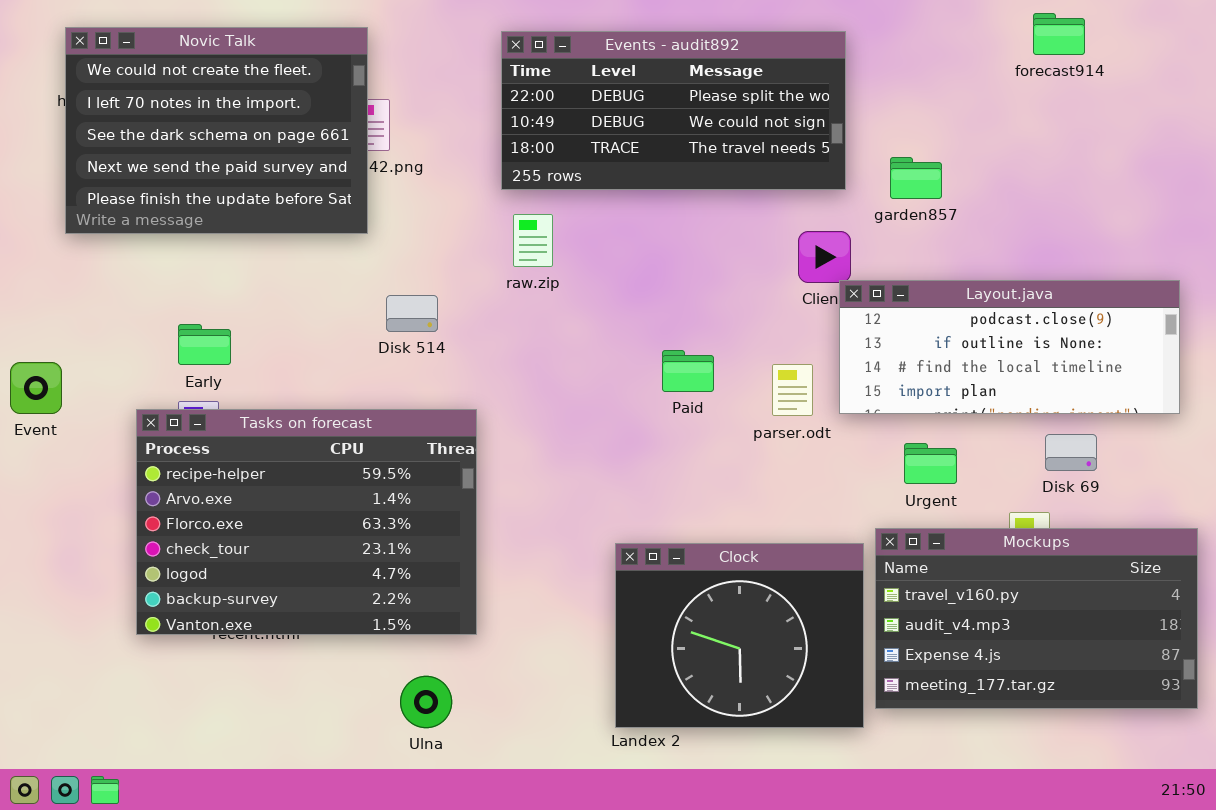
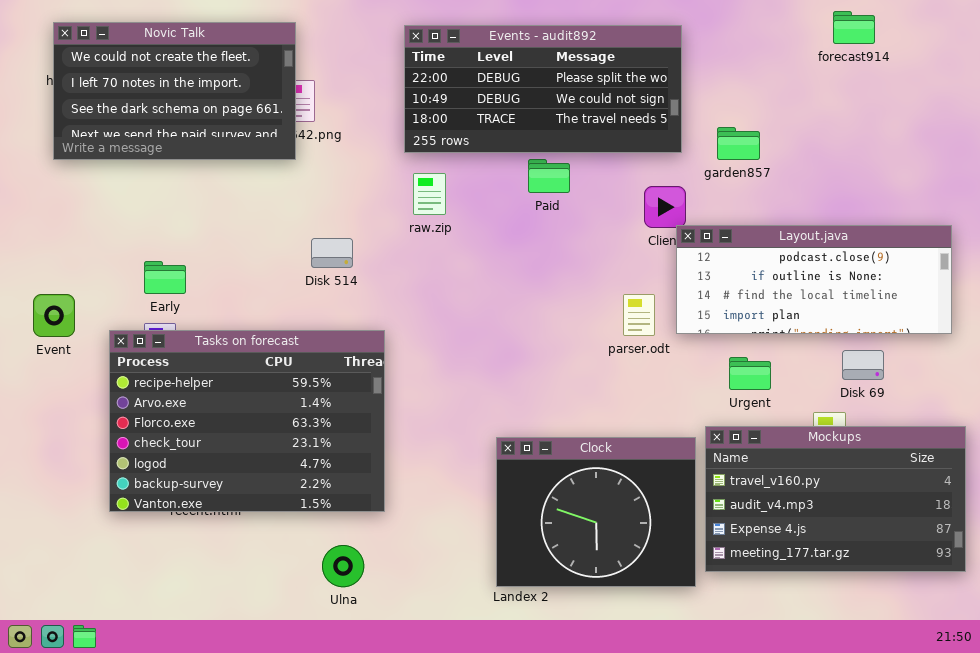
Novic Talk: [65,27,368,234] -> [53,22,296,160], resized
Paid: [662,350,714,392] -> [528,159,570,193], moved
Event: [10,362,62,414] -> [33,294,75,337], moved

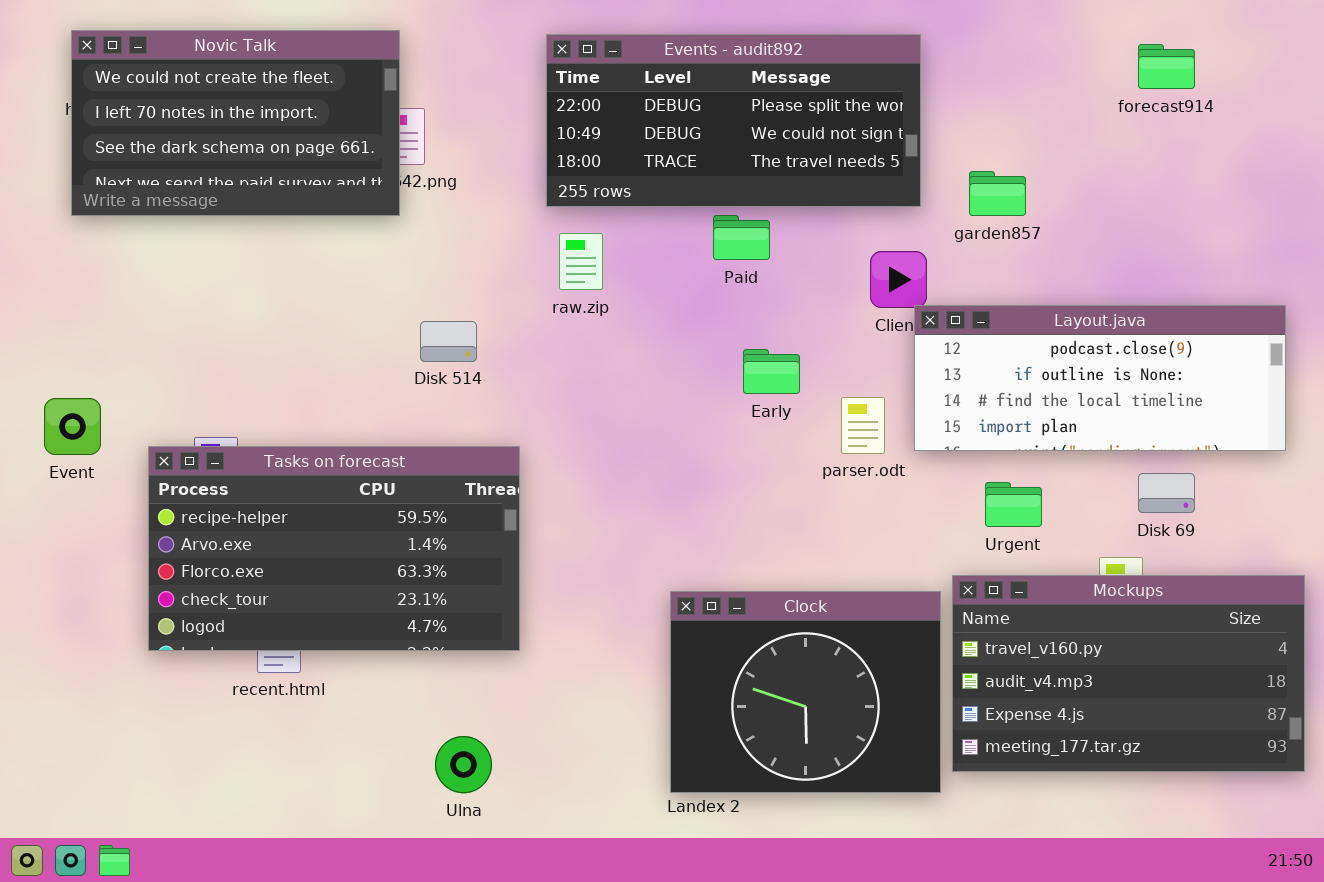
forecast914: [833,11,875,44] -> [1138,44,1195,89], moved
Early: [144,261,186,294] -> [743,349,800,394], moved
Tasks on forecast: [109,330,385,512] -> [148,446,520,651], resized

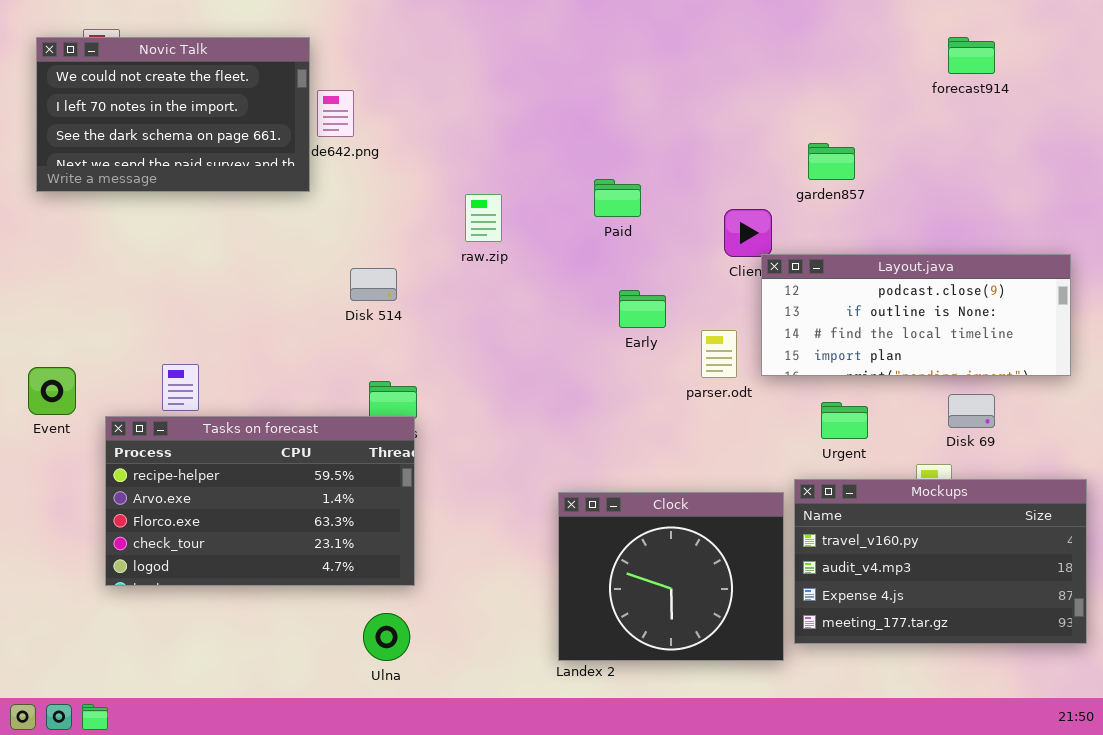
Novic Talk: [71,30,400,216] -> [36,37,310,192], moved
Events - audit892: [546,34,921,207] -> none, closed
Event: [44,398,101,455] -> [28,367,76,415], moved
Tasks on forecast: [148,446,520,651] -> [105,416,415,586], moved

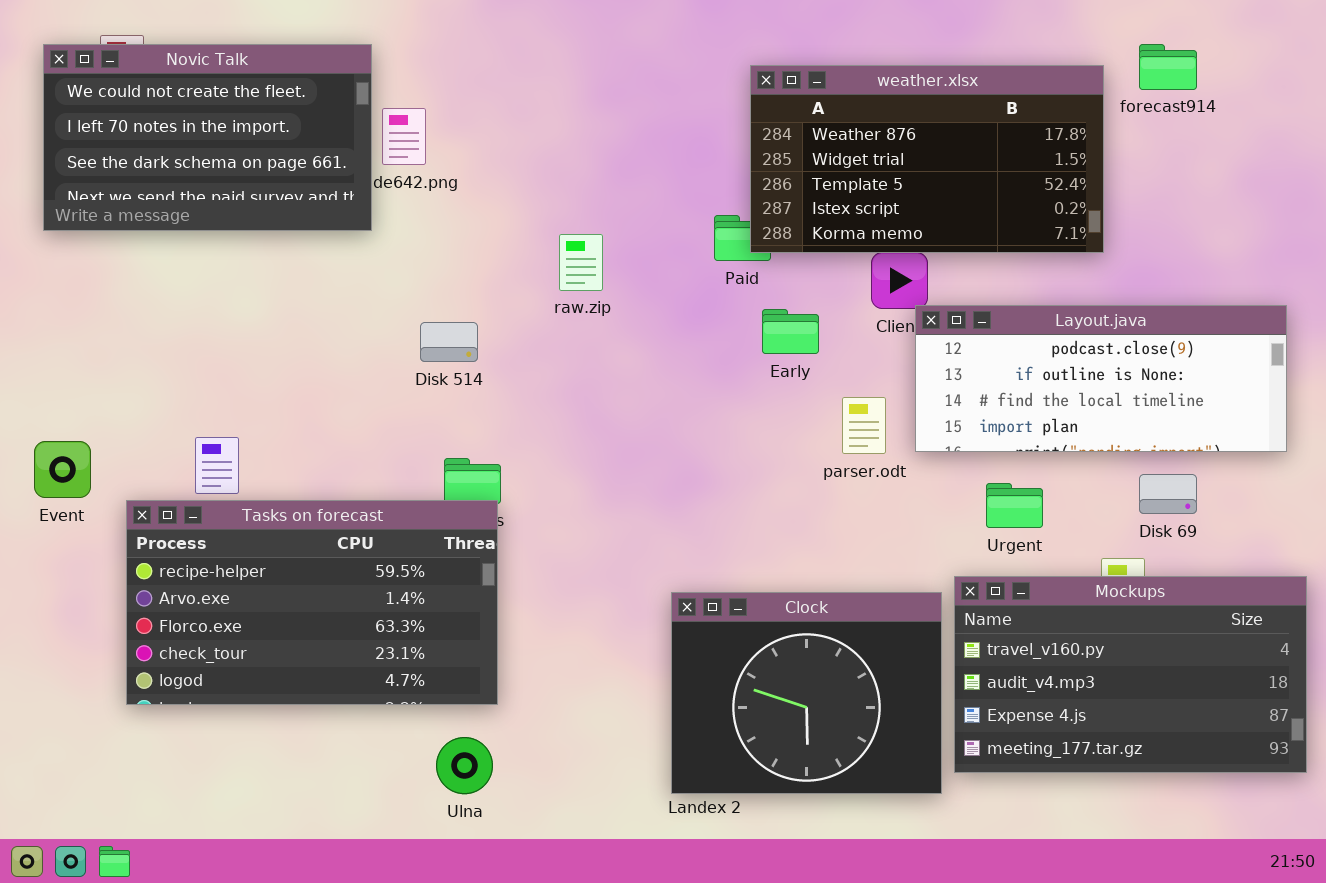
weather.xlsx: none -> [750,65,1104,253], opened
Early: [619,290,666,328] -> [762,309,819,354], moved

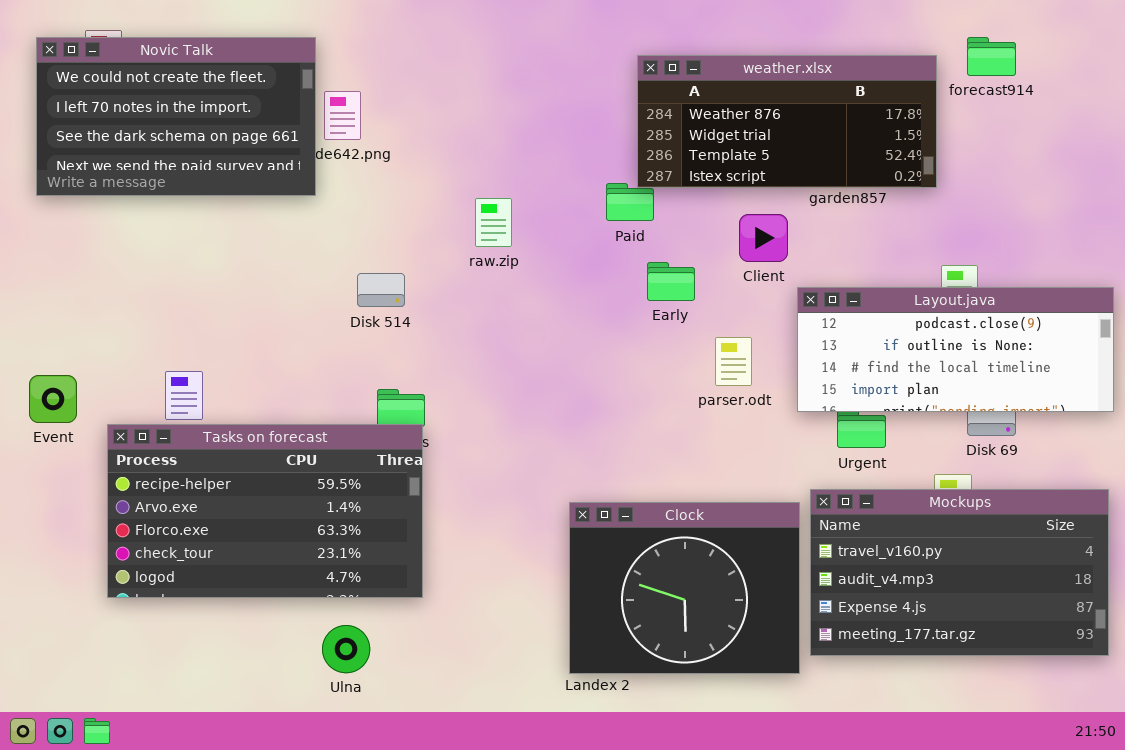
weather.xlsx: [750,65,1104,253] -> [637,55,937,188], resized
Layout.java: [915,305,1287,452] -> [797,287,1114,412], moved
Ulna: [436,737,493,794] -> [322,625,370,673], moved

